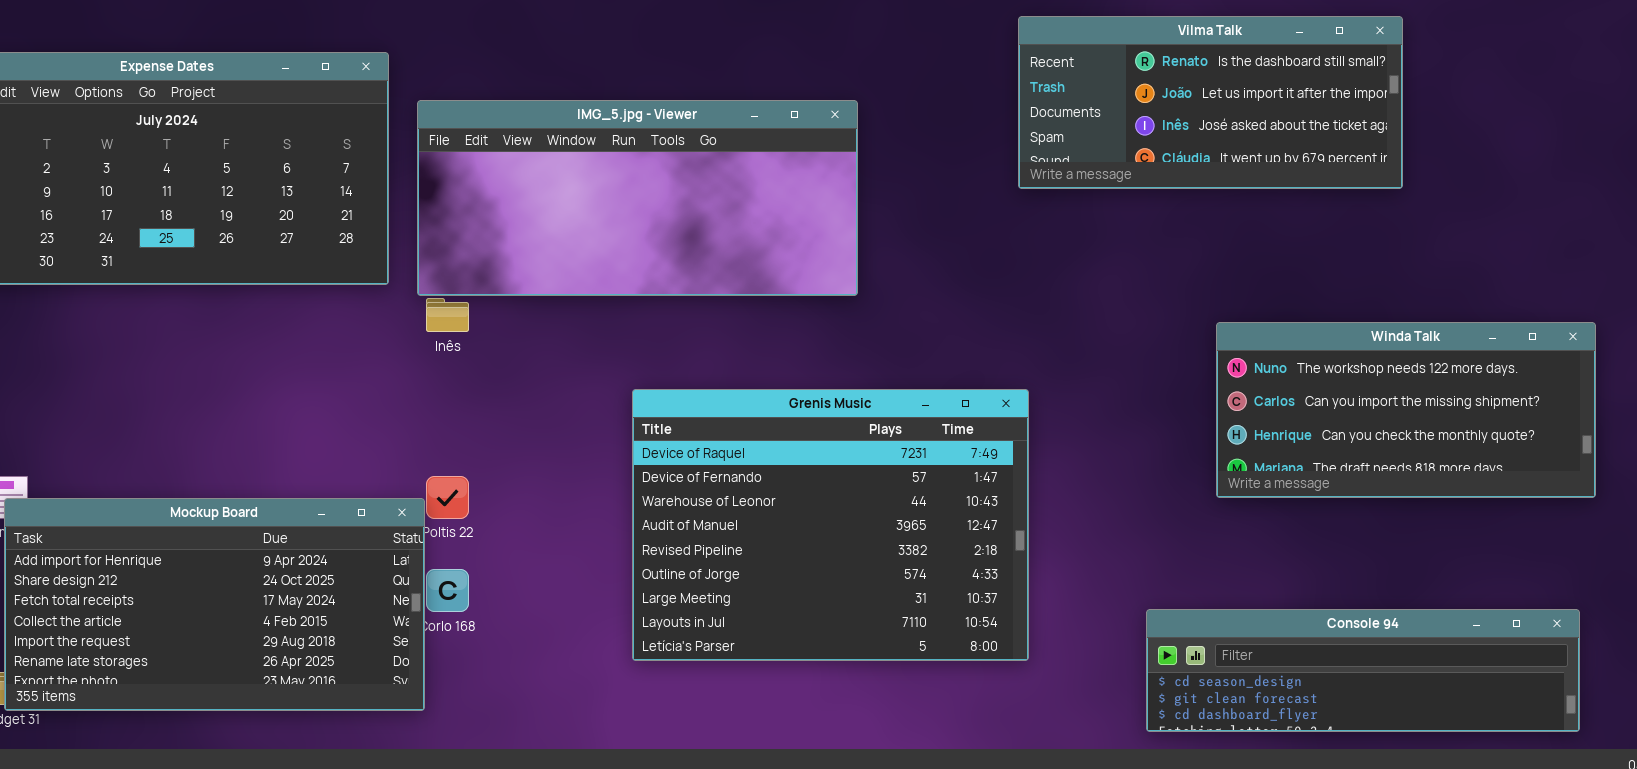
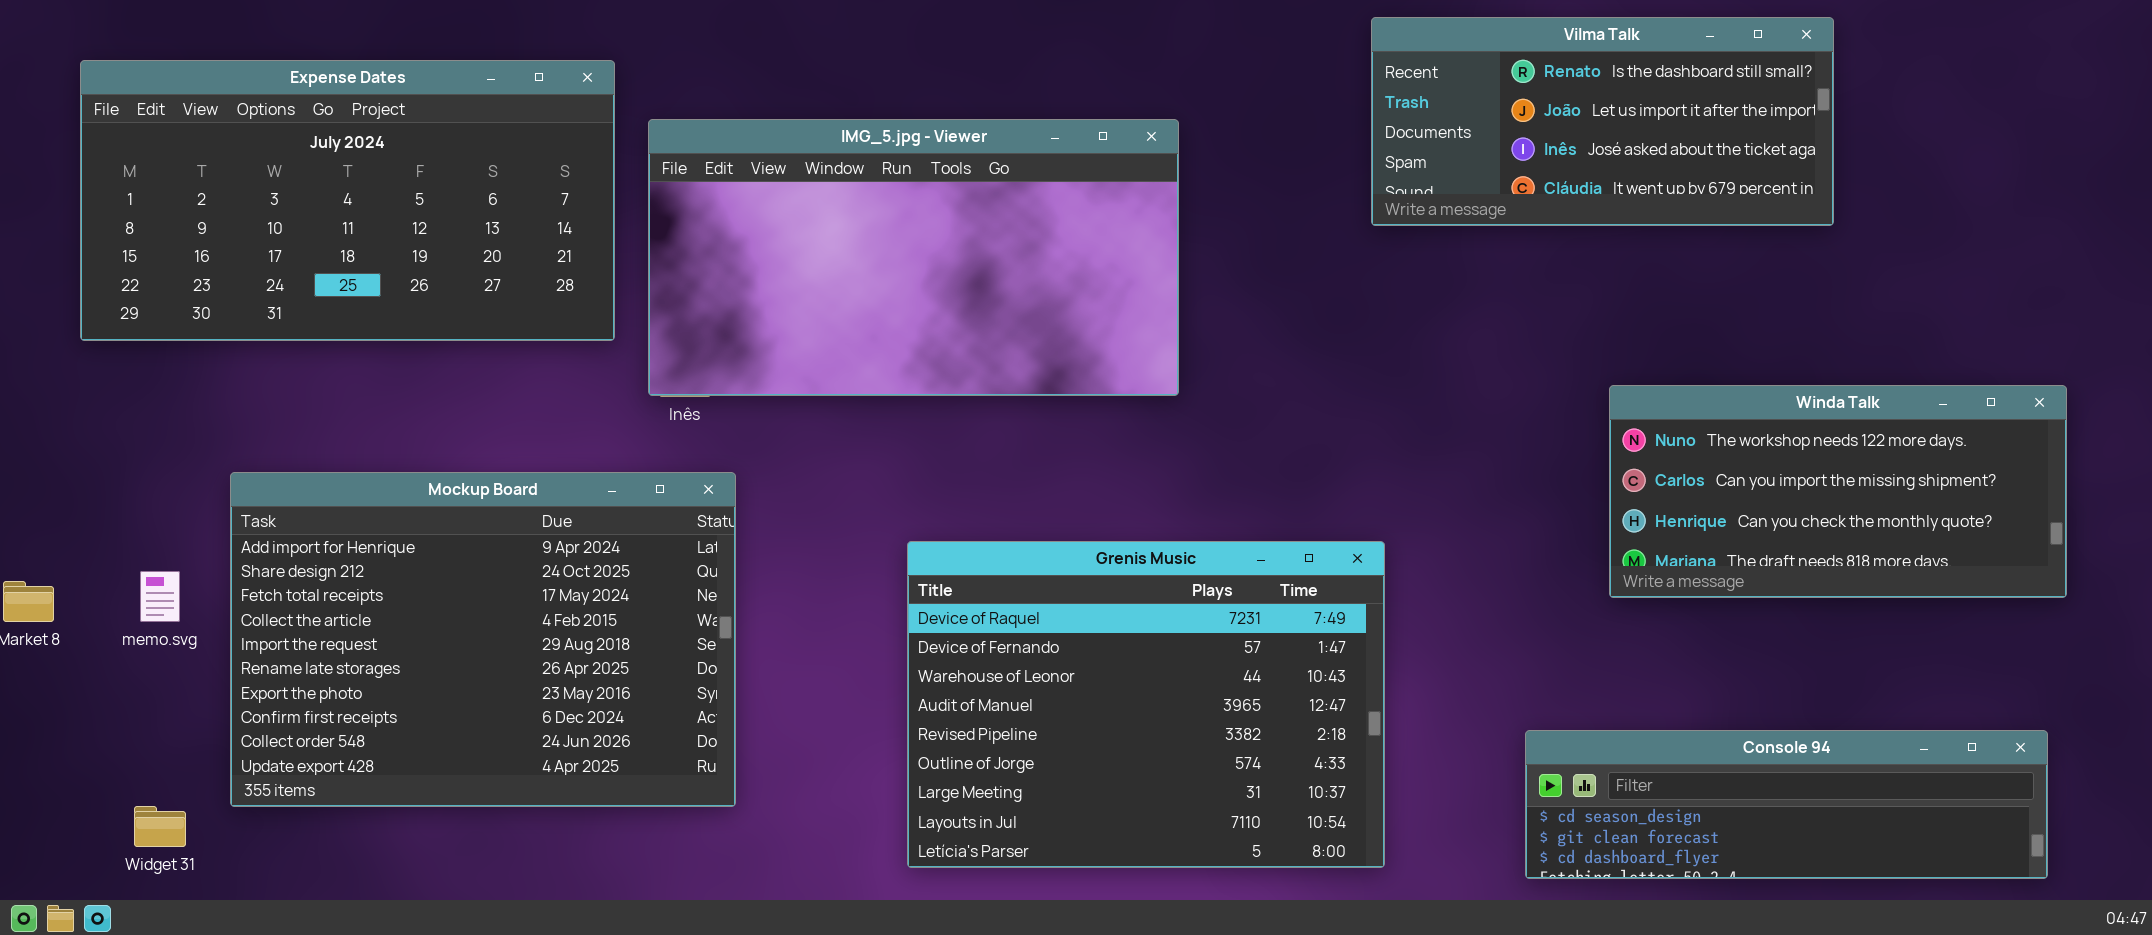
IMG_5.jpg - Viewer: [417,100,858,296] -> [648,119,1179,396], resized
Grenis Music: [632,389,1029,661] -> [907,541,1385,868], moved
Mockup Board: [4,498,425,711] -> [230,472,736,807], moved, resized

